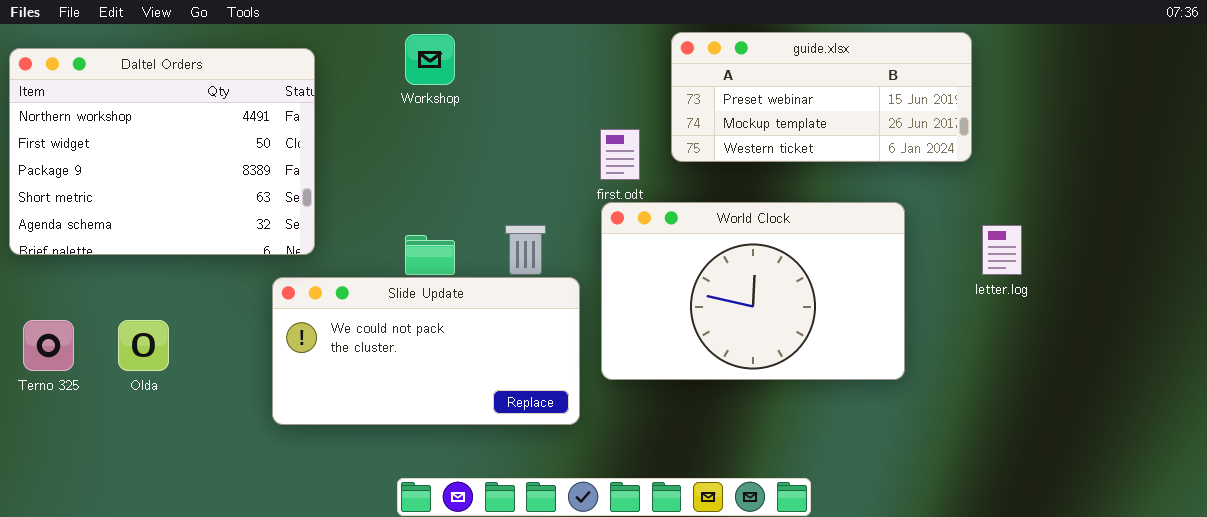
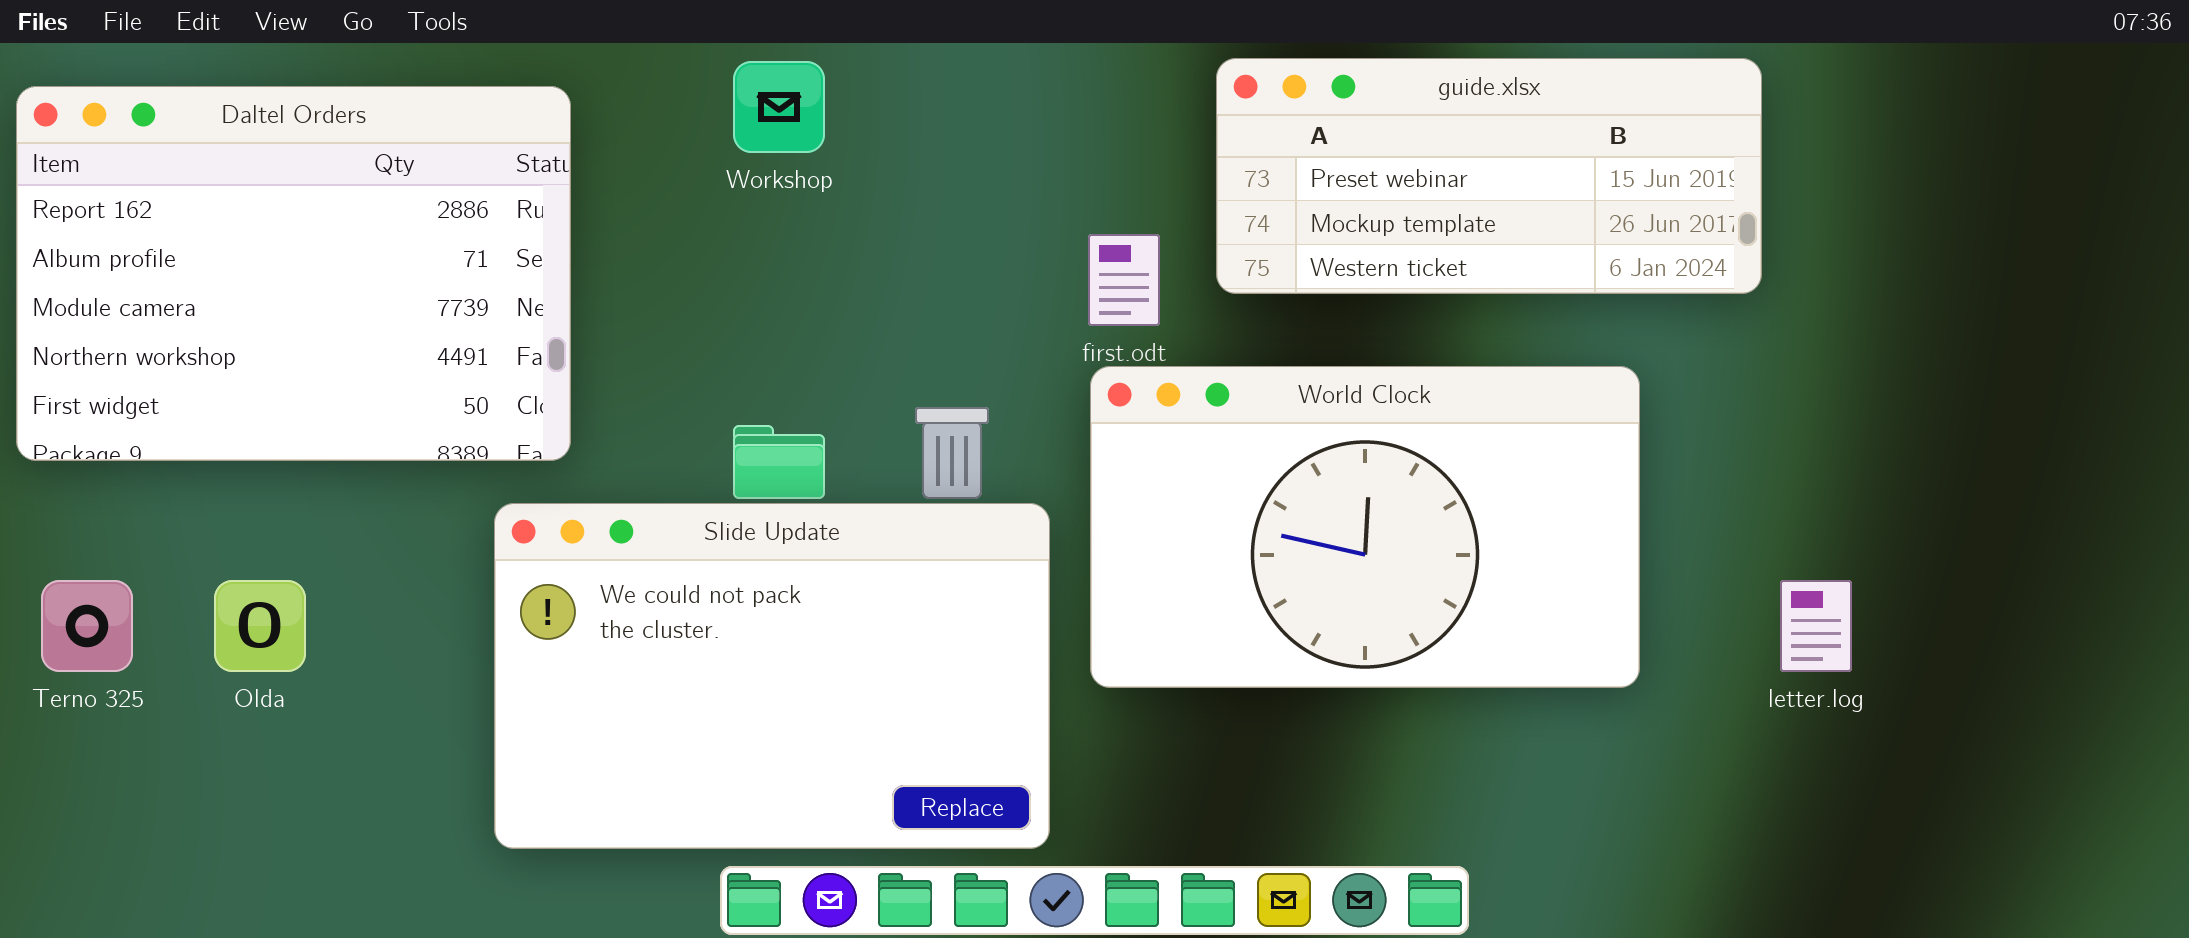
Daltel Orders: [9,48,315,255] -> [16,86,571,461], scrolled up 3 rows
letter.log: [982,225,1022,275] -> [1780,580,1852,672], moved
Slide Update: [272,277,580,425] -> [494,503,1050,849], resized

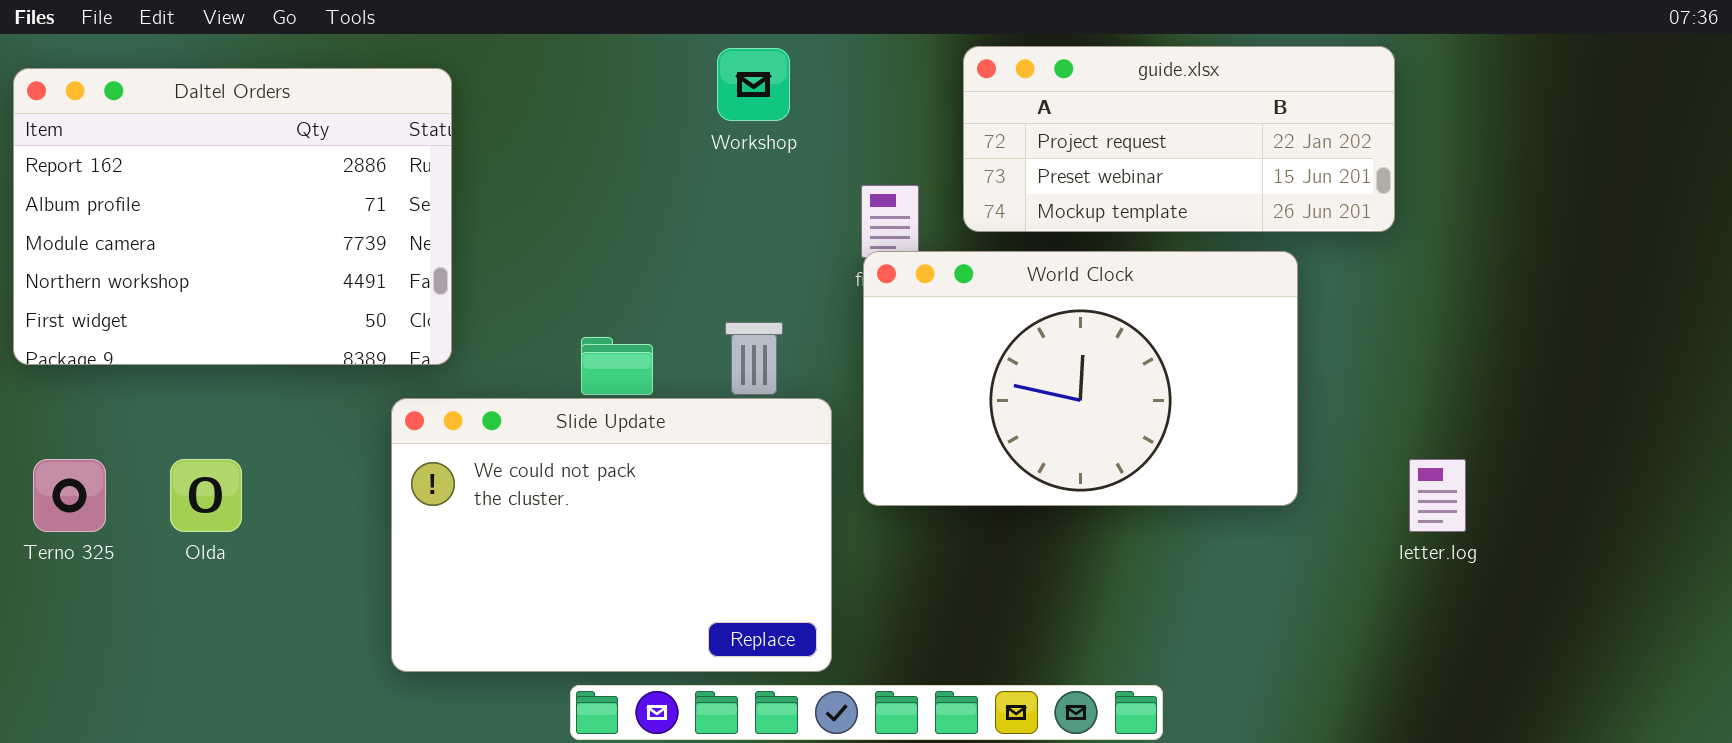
guide.xlsx: [1216,58,1762,294] -> [963,46,1395,232], scrolled up 1 row
Workshop: [733,61,825,153] -> [717,48,790,121], moved
World Clock: [1090,366,1640,688] -> [863,251,1298,506], moved

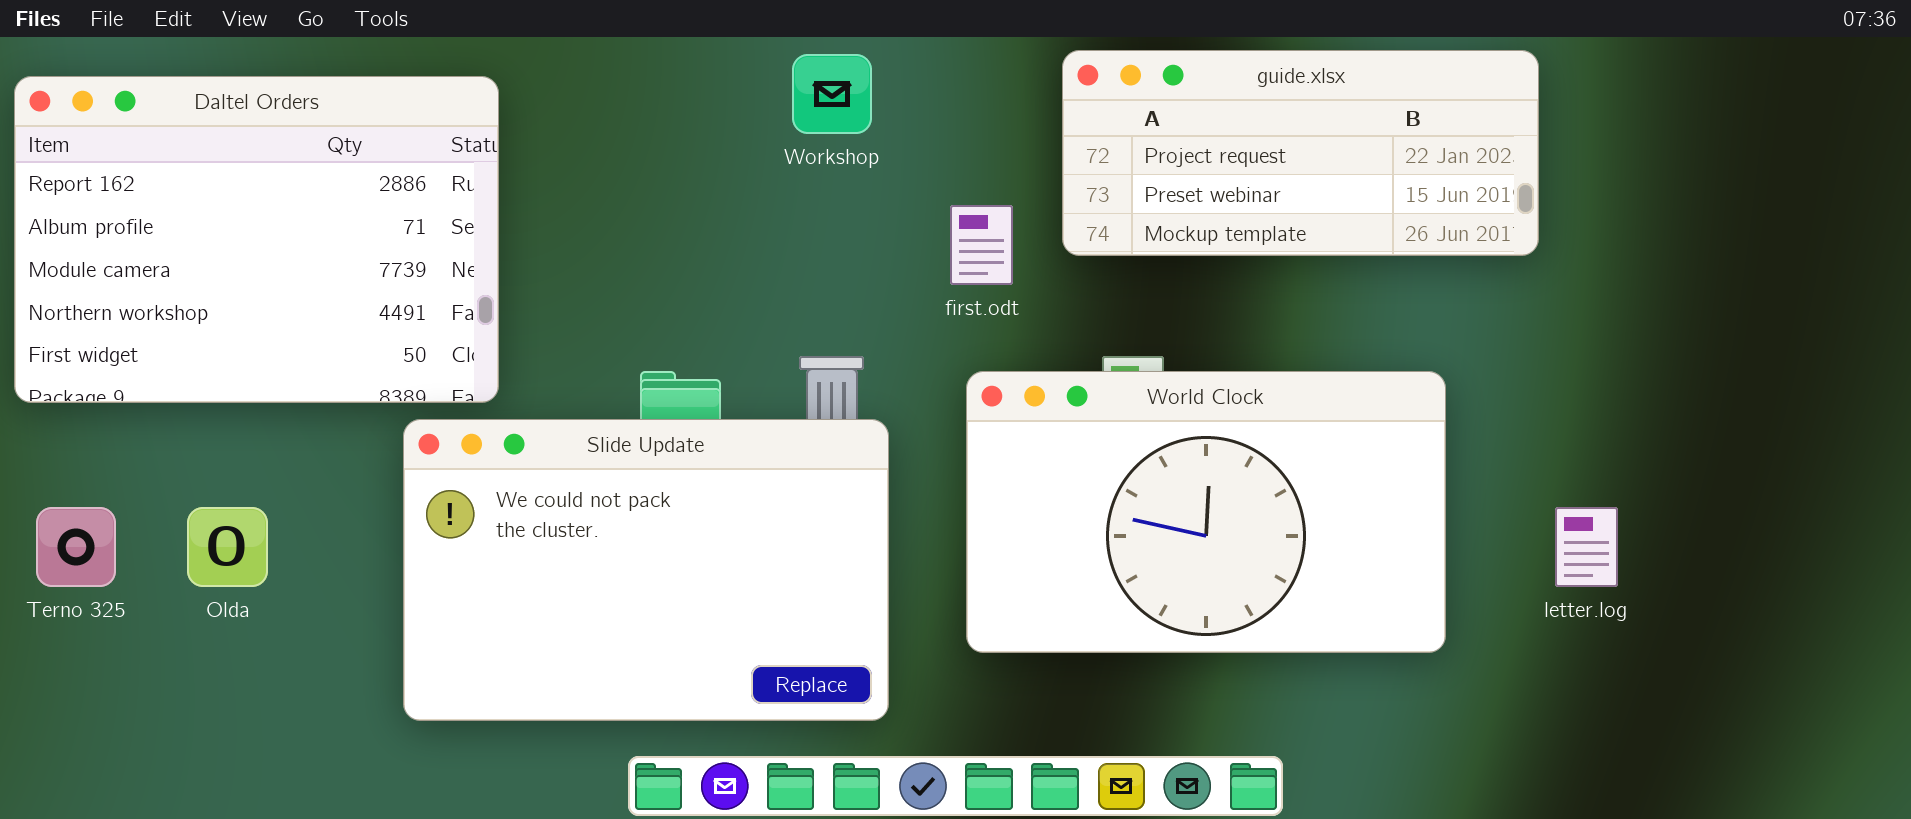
World Clock: [863,251,1298,506] -> [966,371,1446,653], moved
Slide Update: [391,398,832,672] -> [403,419,889,721], moved

